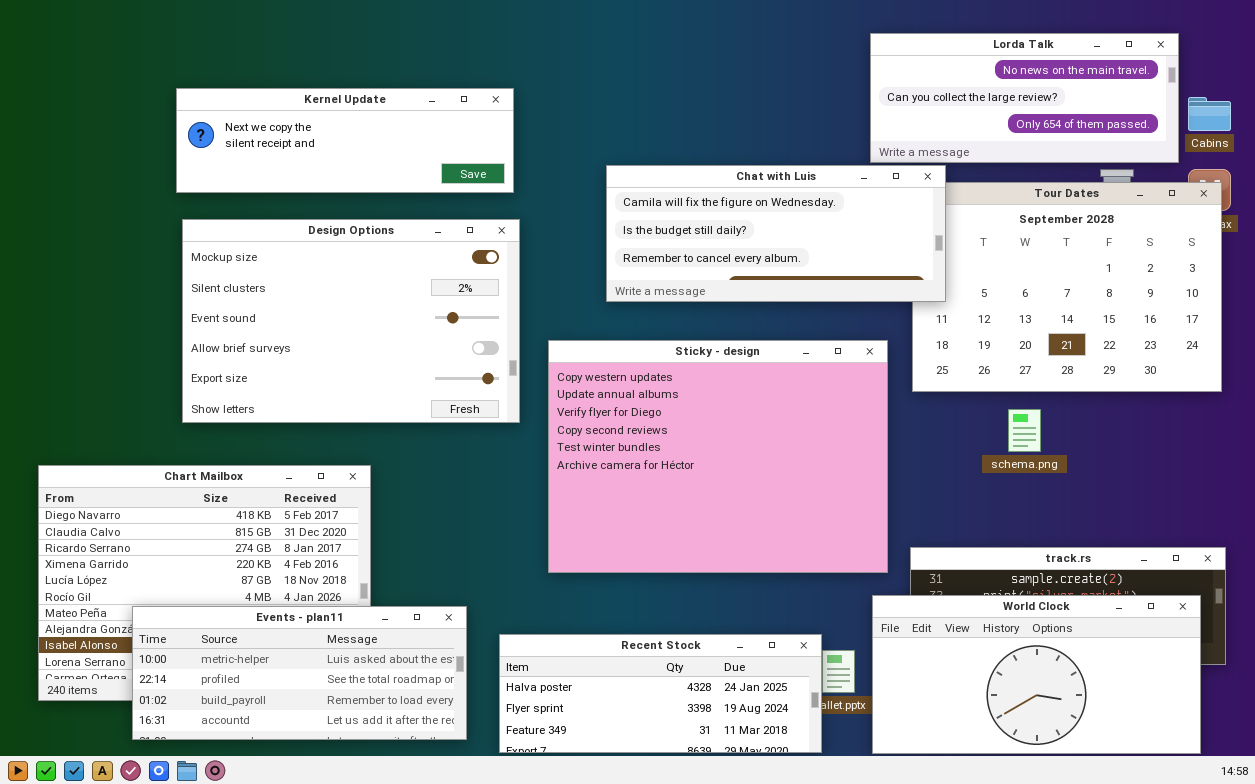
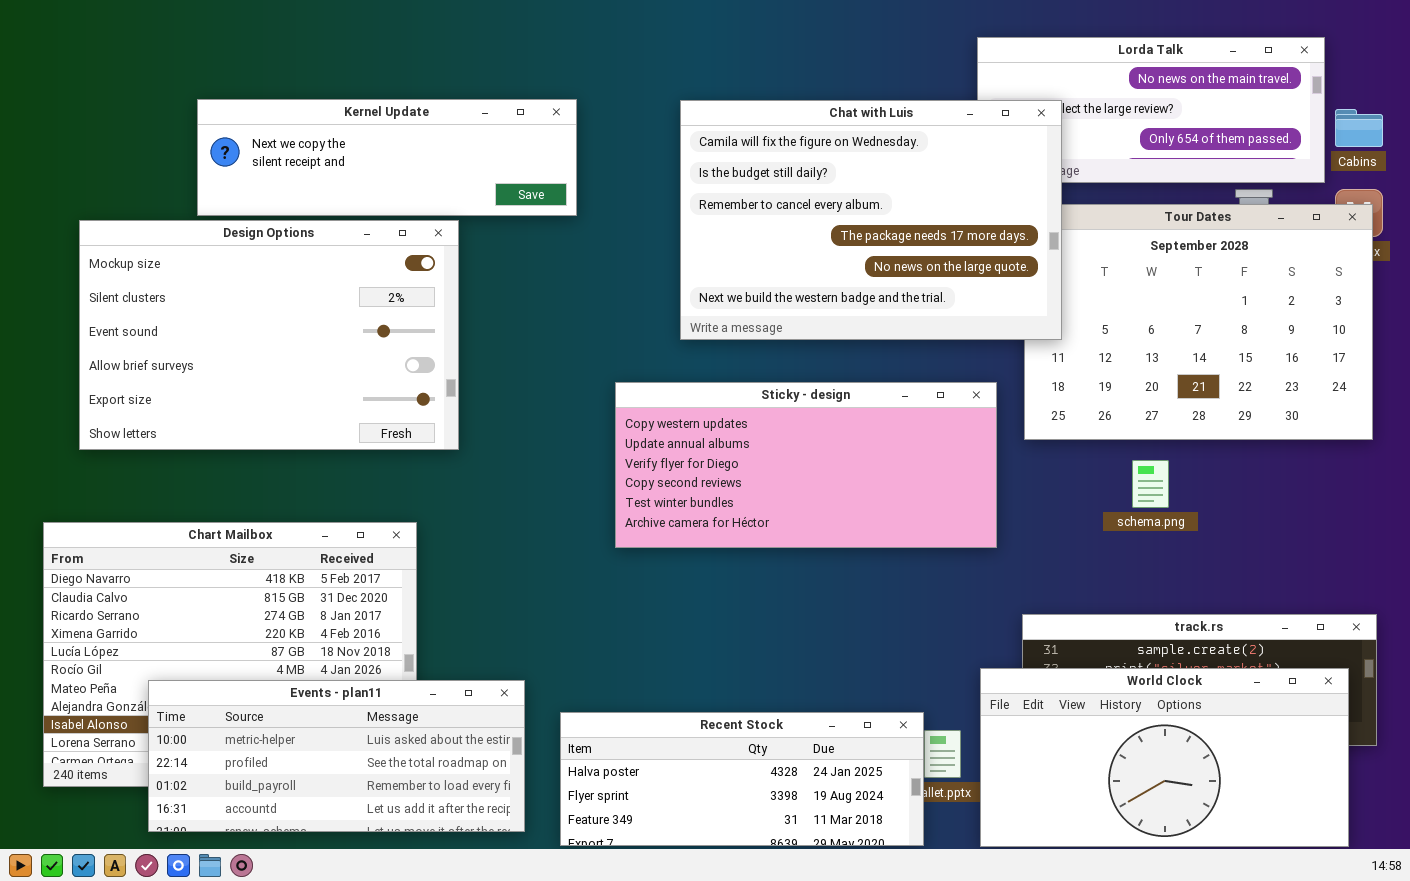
Chat with Luis: [606,165,946,302] -> [680,100,1062,340], resized
Design Options: [182,219,520,423] -> [79,220,459,450], moved
Sticky - design: [548,340,888,573] -> [615,382,997,548], resized

